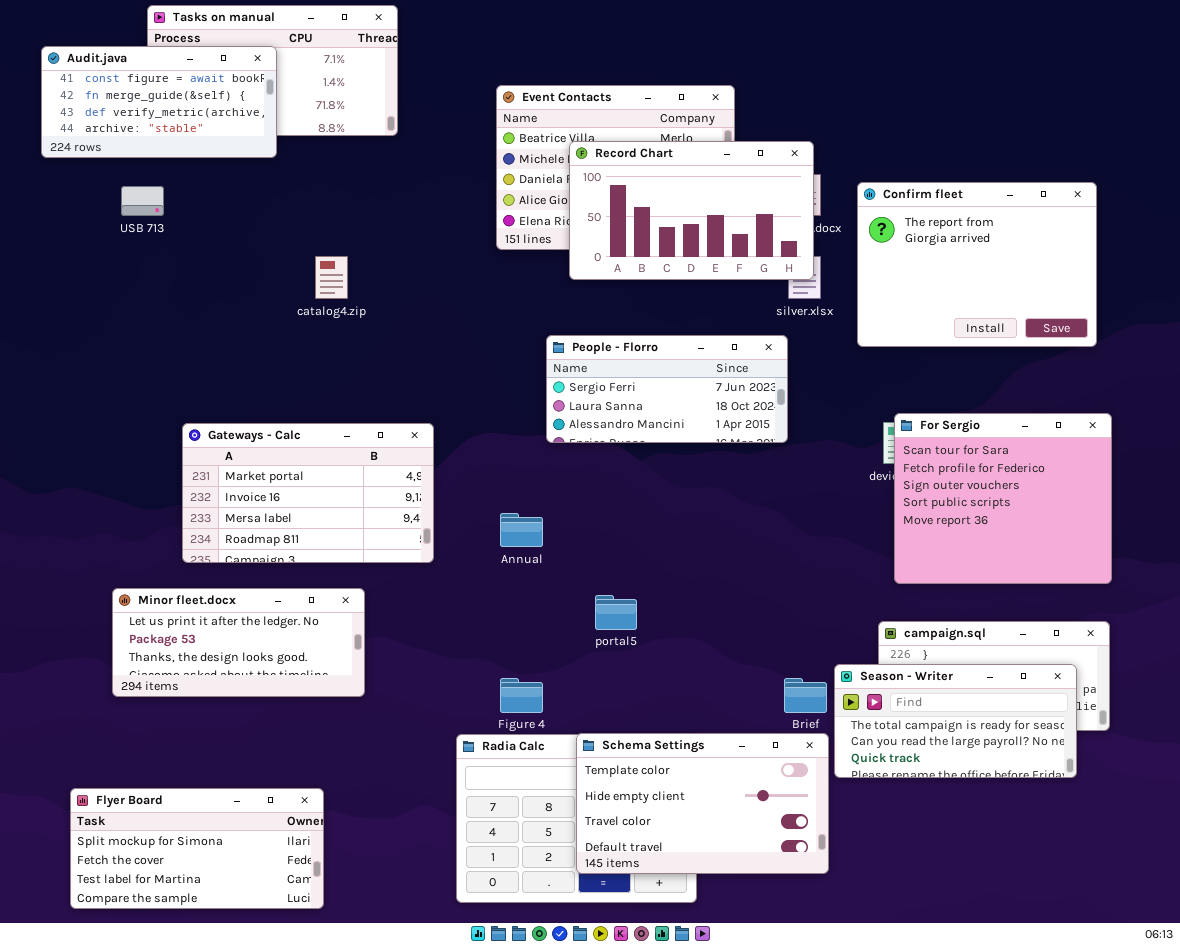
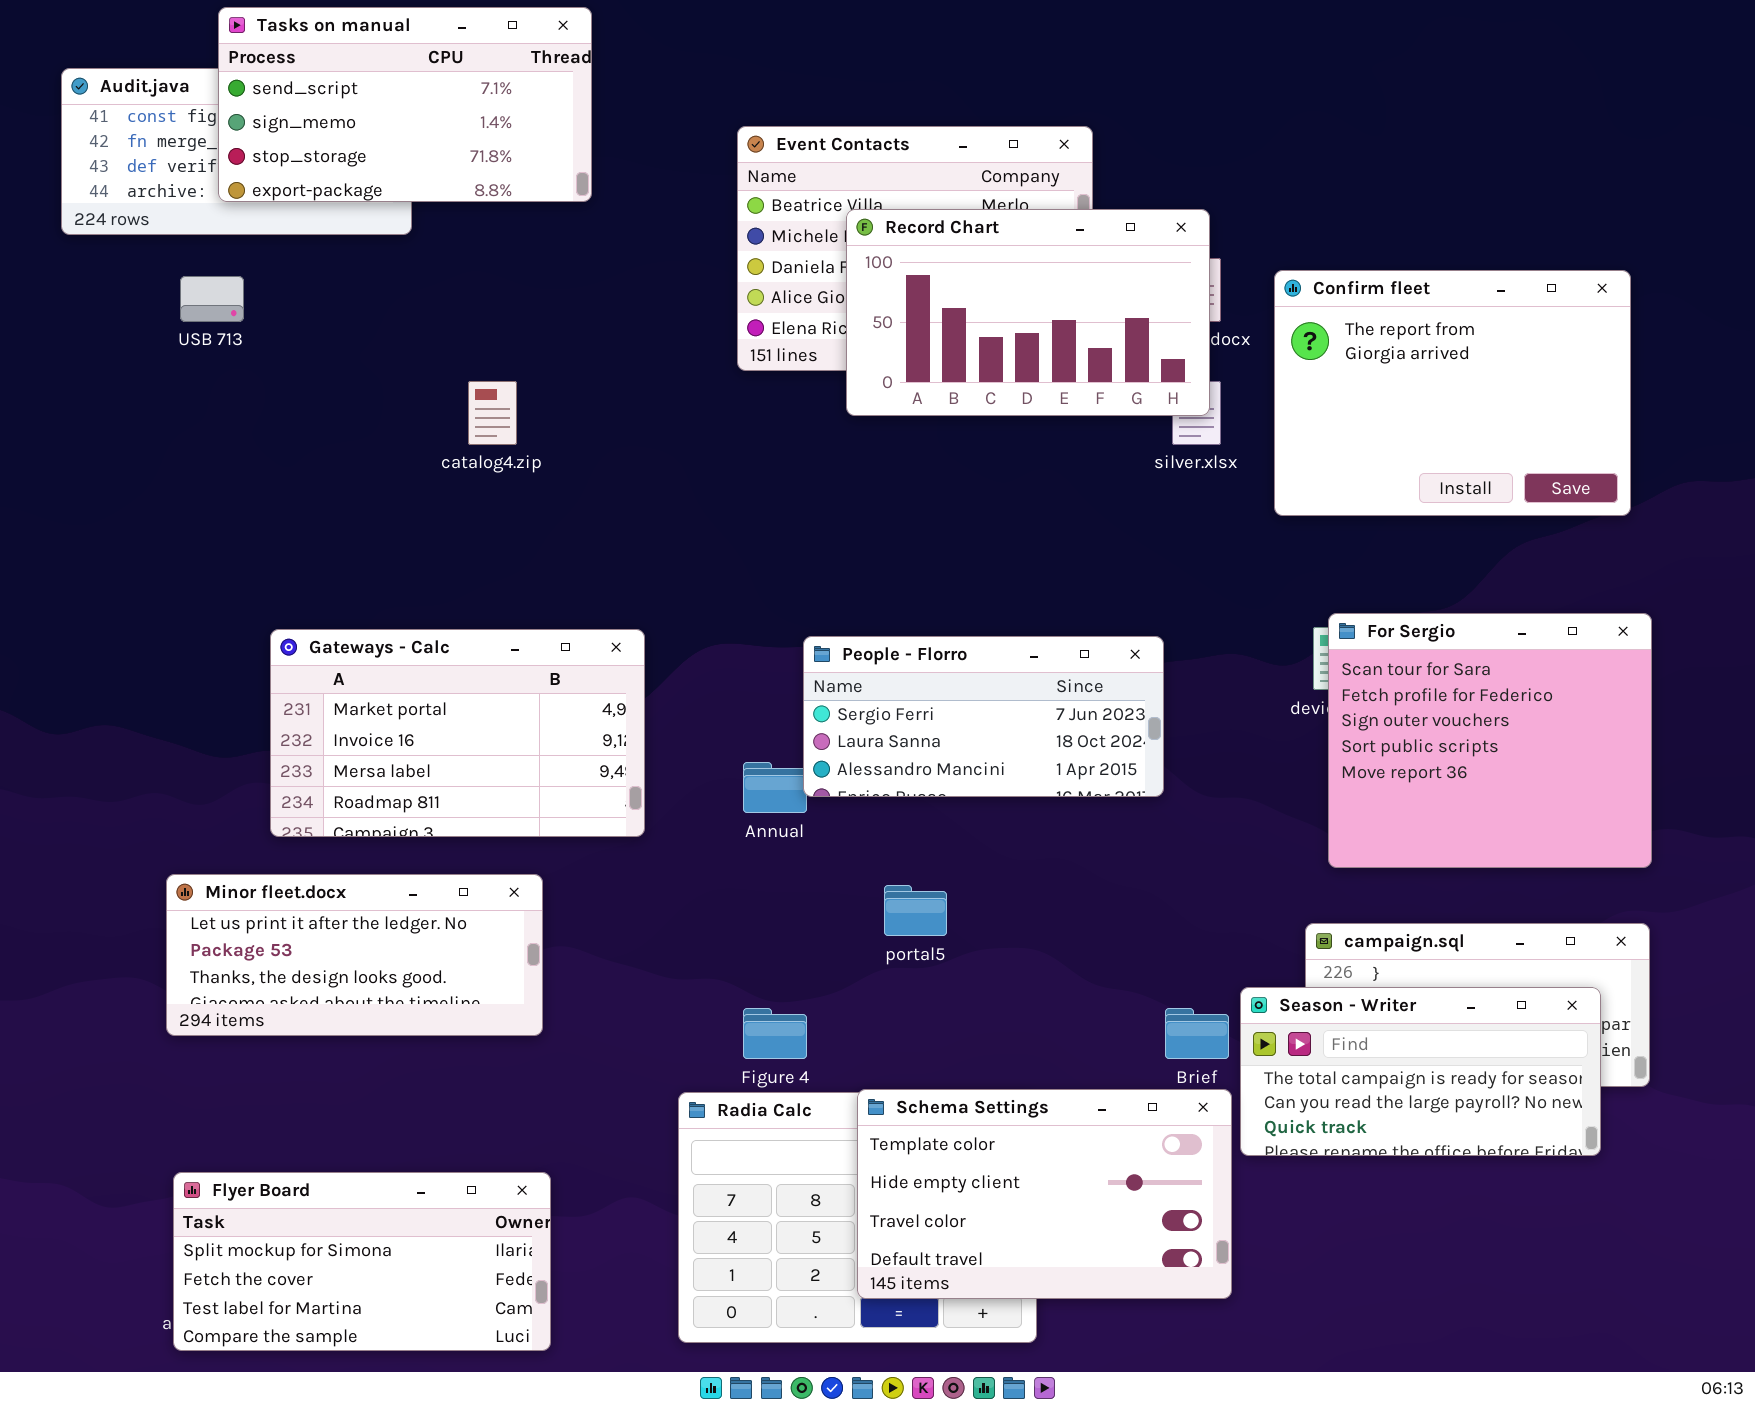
Tasks on manual: [147,5,398,136] -> [218,7,592,202], raised
People - Florro: [546,335,788,443] -> [803,636,1164,797], moved
Flyer Board: [70,788,324,909] -> [173,1172,551,1351], moved

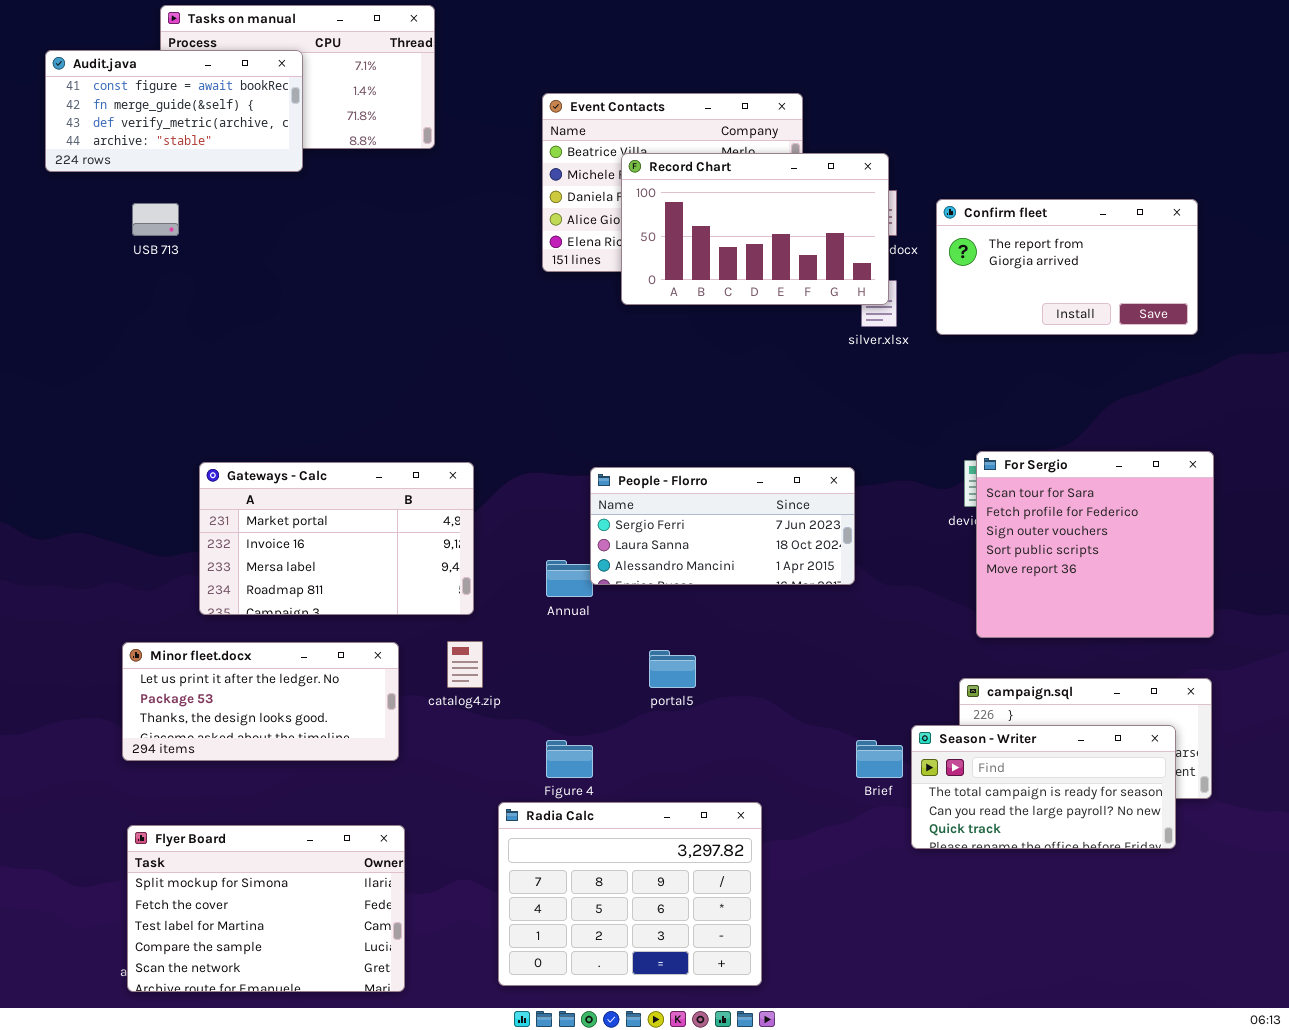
Audit.java: [61,68,412,235] -> [45,50,303,172], raised
Confirm fleet: [1274,270,1631,516] -> [936,199,1198,335], resized
catalog4.zip: [468,381,517,445] -> [447,641,483,688], moved
Schema Settings: [857,1089,1232,1299] -> none, closed
Flyer Board: [173,1172,551,1351] -> [127,825,405,992], resized

